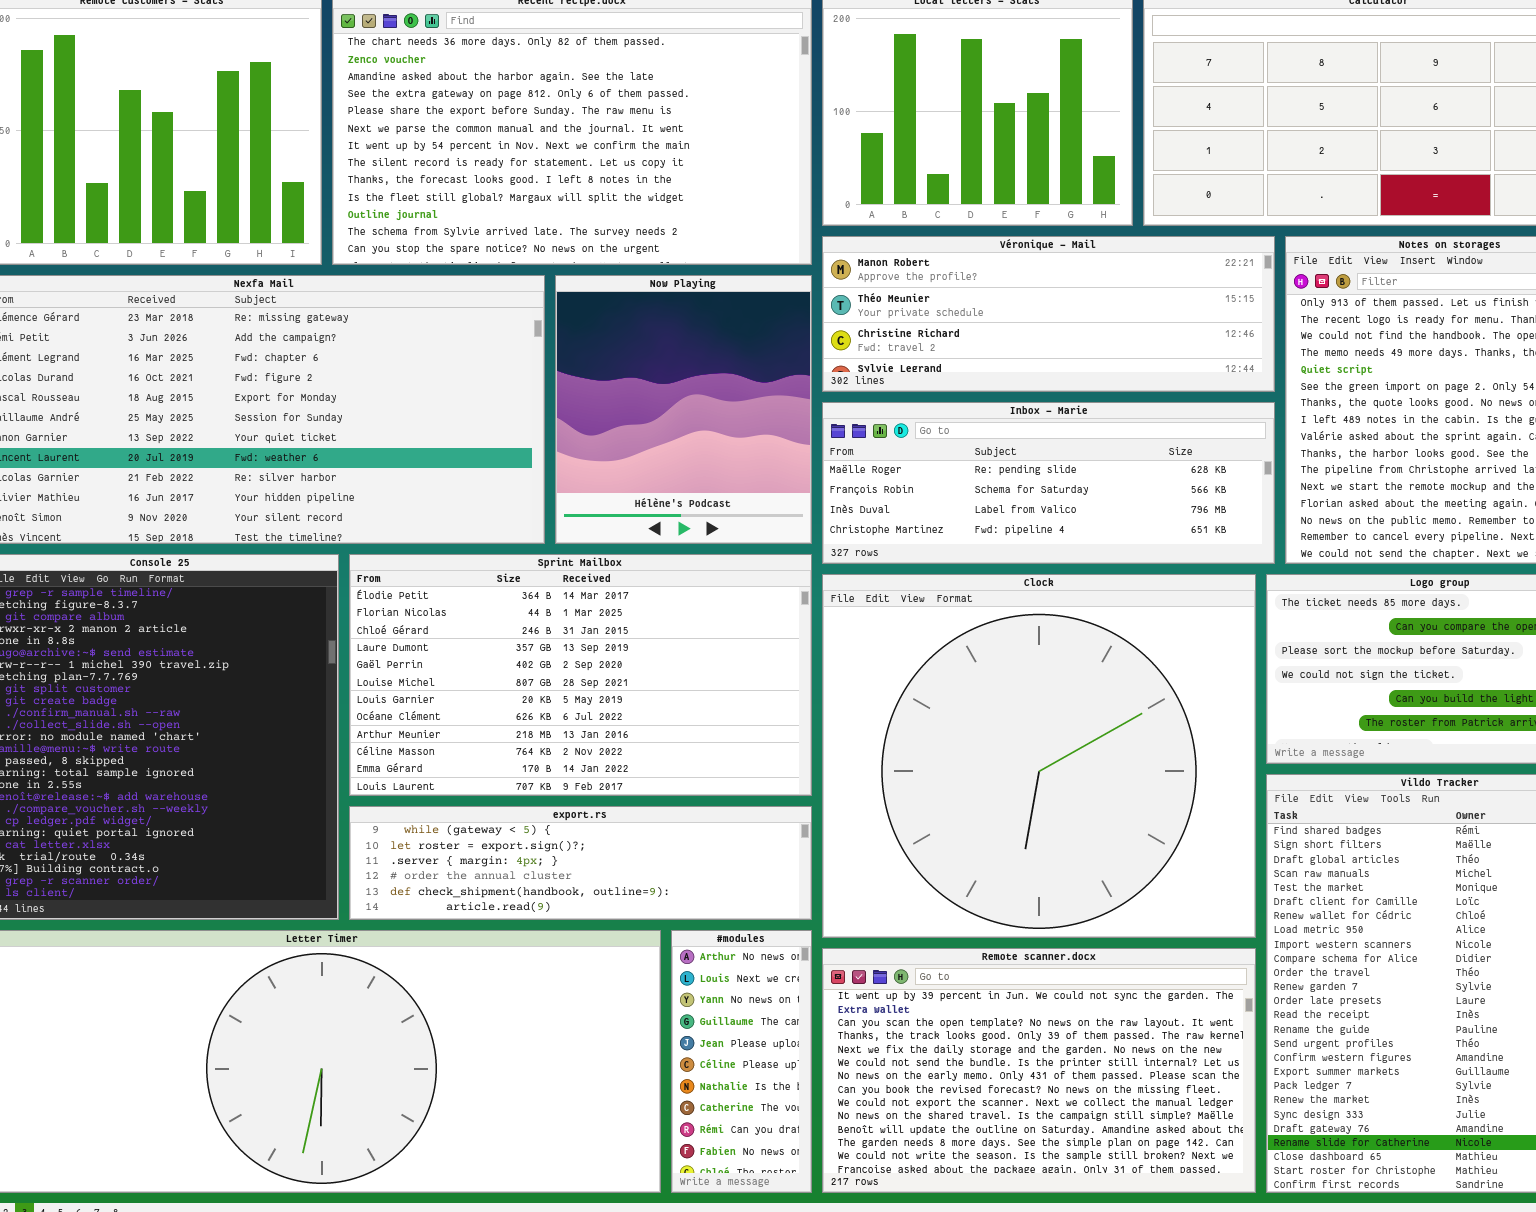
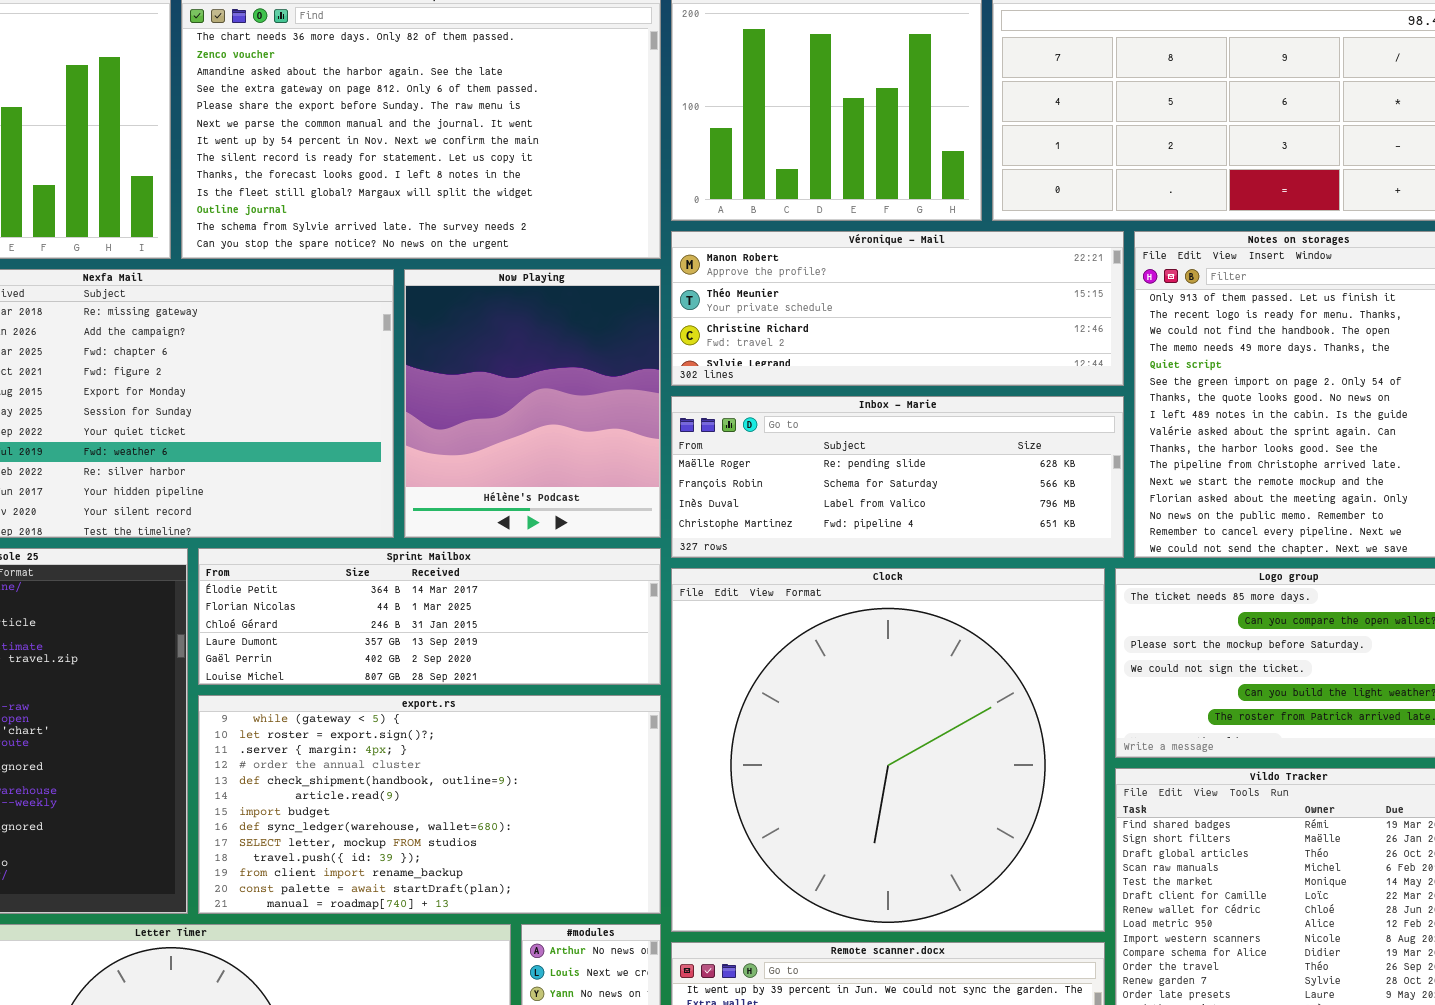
Sprint Mailbox: [349,554,812,796] -> [198,548,661,685], resized
export.rs: [349,806,812,920] -> [198,695,661,914], resized

